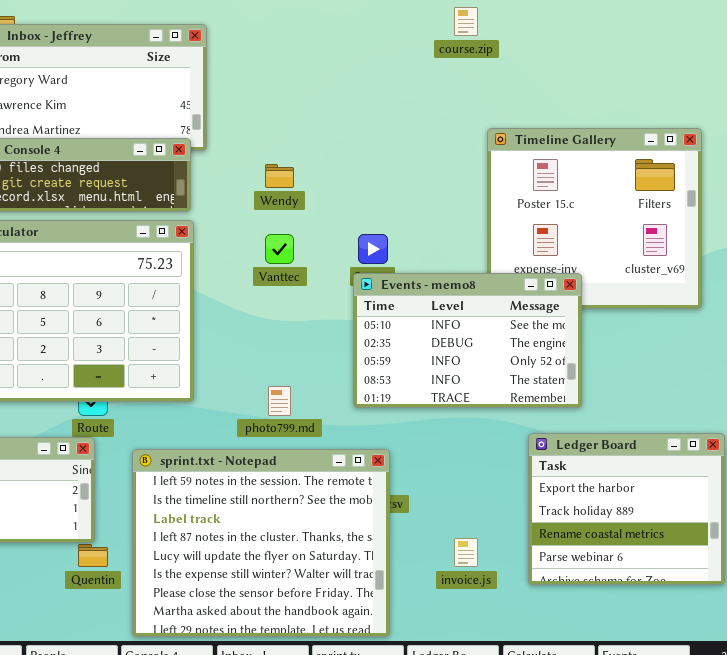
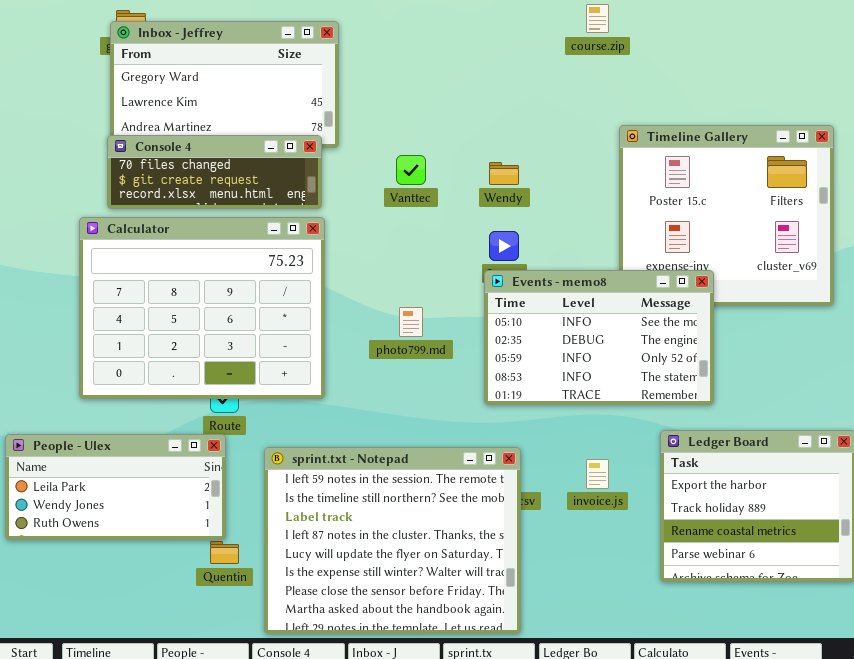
Wendy: [265,164,294,188] -> [489,162,519,185], moved
Vanttec: [265,234,294,264] -> [396,155,426,185], moved
photo799.md: [268,386,291,416] -> [399,307,423,337], moved
invoice.js: [454,538,478,567] -> [586,459,609,489], moved

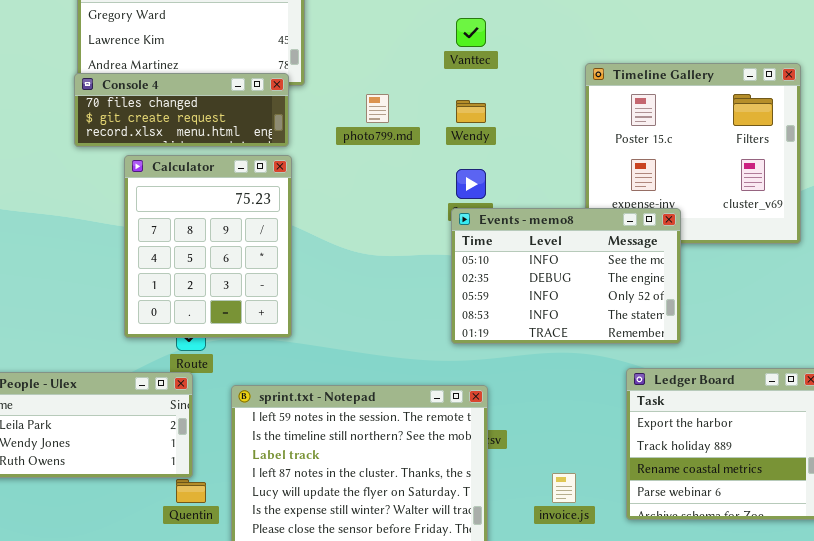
Vanttec: [396,155,426,185] -> [456,18,486,47], moved
Calculator: [79,217,325,399] -> [124,155,292,338], resized
photo799.md: [399,307,423,337] -> [366,94,389,123], moved
invoice.js: [586,459,609,489] -> [552,473,576,503], moved

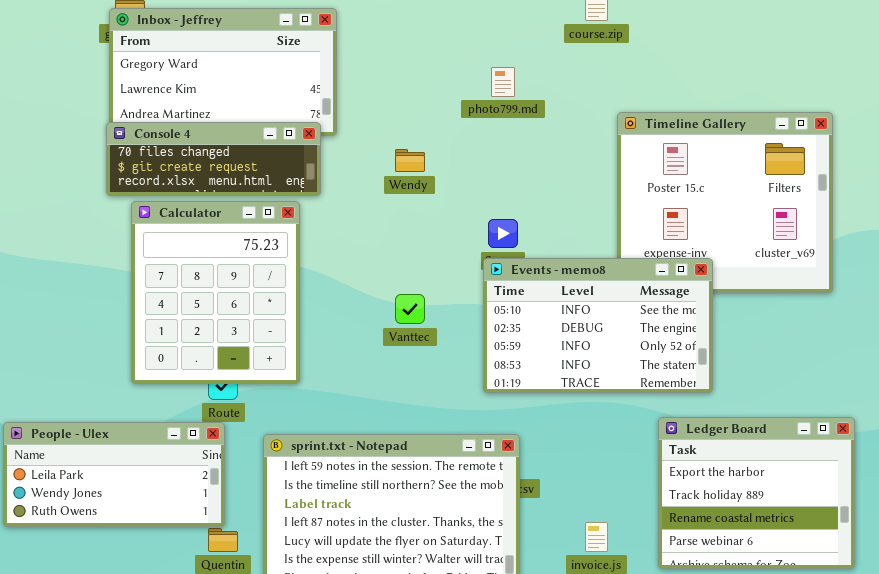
Vanttec: [456,18,486,47] -> [395,294,425,324], moved
photo799.md: [366,94,389,123] -> [491,67,515,97], moved
Wendy: [456,100,486,123] -> [395,149,425,172], moved
Calculator: [124,155,292,338] -> [131,201,300,384], moved

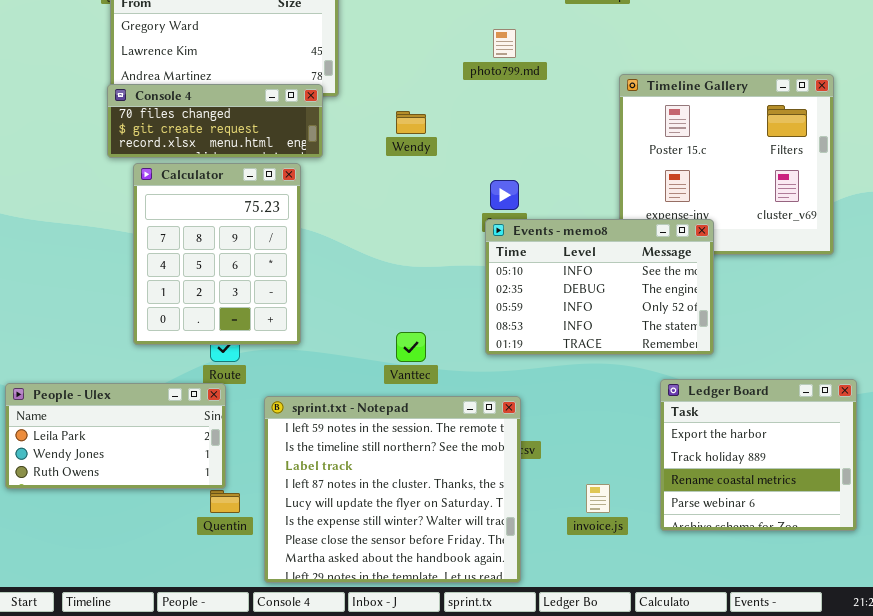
Vanttec: [395,294,425,324] -> [396,332,426,362], moved

